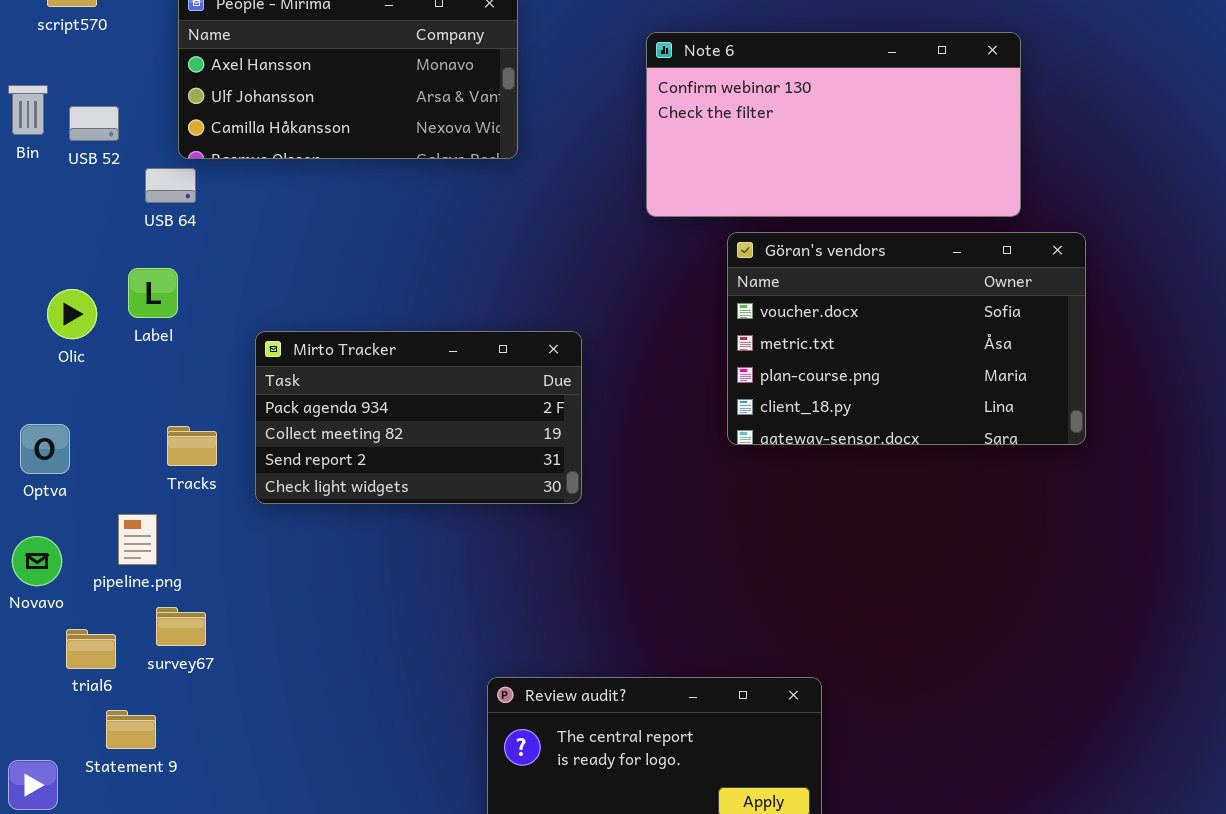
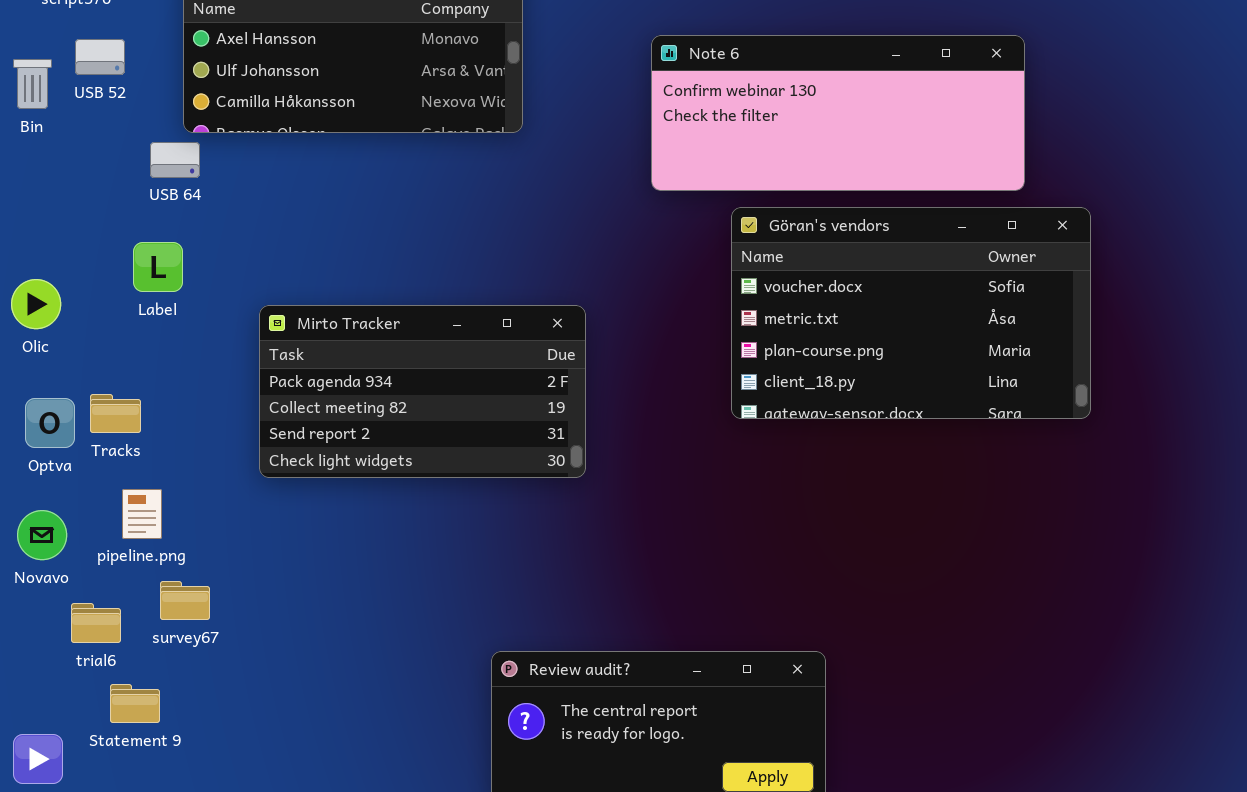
Note 6: [646,32,1021,217] -> [651,35,1025,191], resized
USB 52: [69,106,119,141] -> [75,39,125,75], moved
Olic: [47,289,97,339] -> [11,279,61,329], moved
Tracks: [167,426,217,466] -> [90,394,141,433], moved

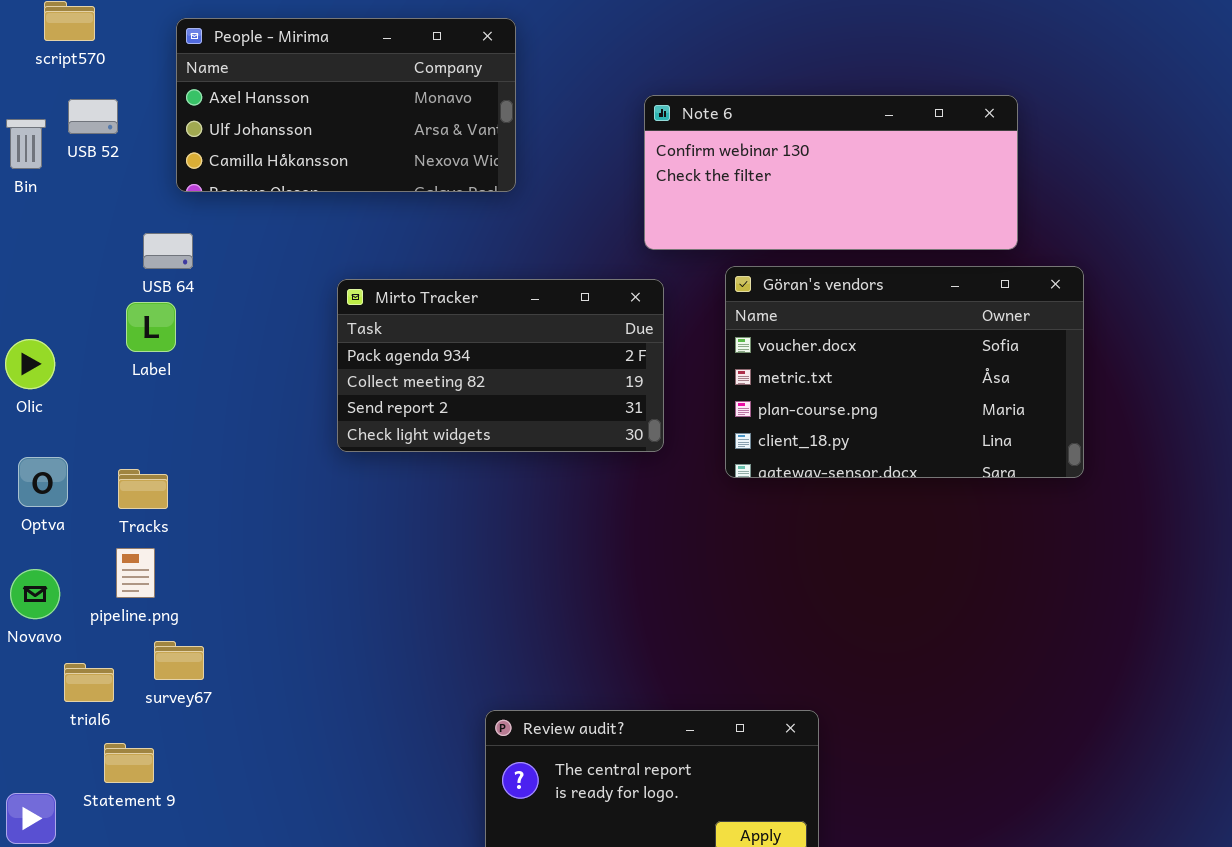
USB 64: [150,142,200,178] -> [143,233,193,269], moved
Mirto Tracker: [259,305,586,478] -> [337,279,664,452], moved
Tracks: [90,394,141,433] -> [118,469,168,509], moved

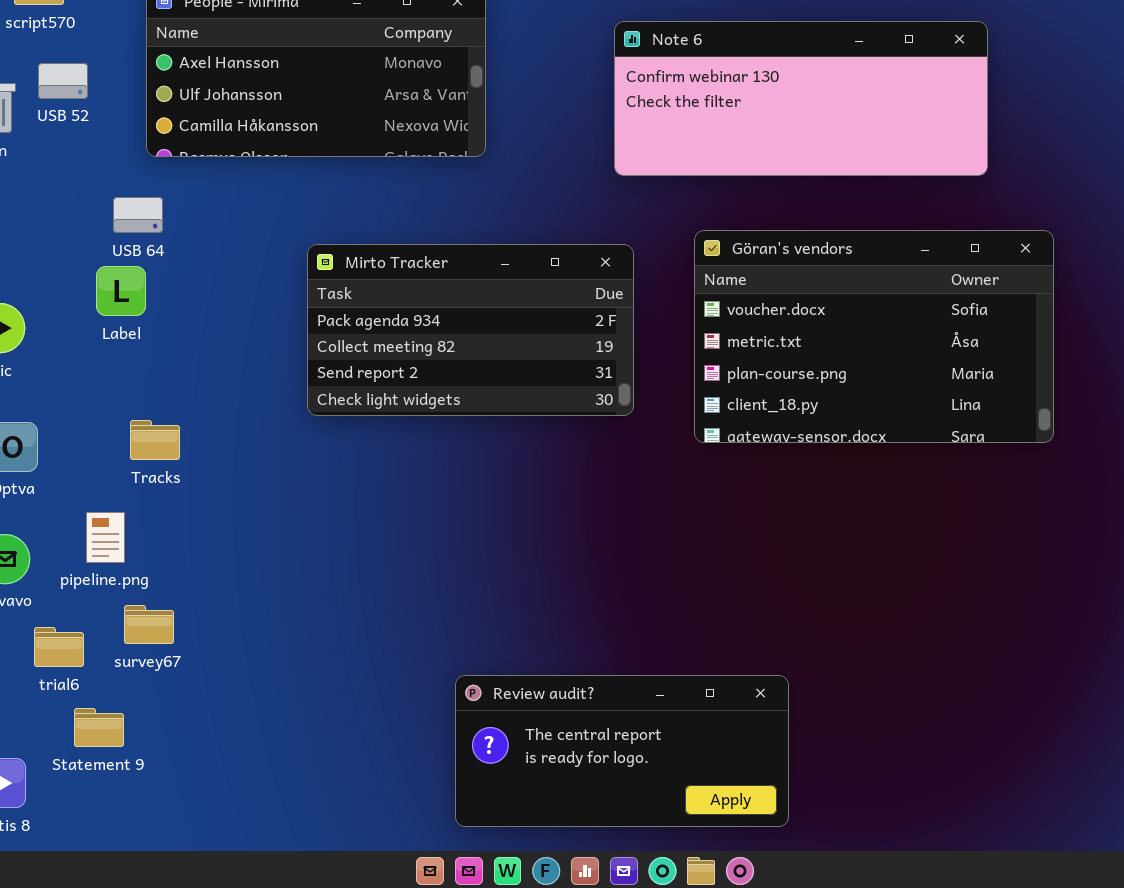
Note 6: [644,95,1018,250] -> [614,21,988,176], moved
Tracks: [118,469,168,509] -> [130,420,180,460], moved

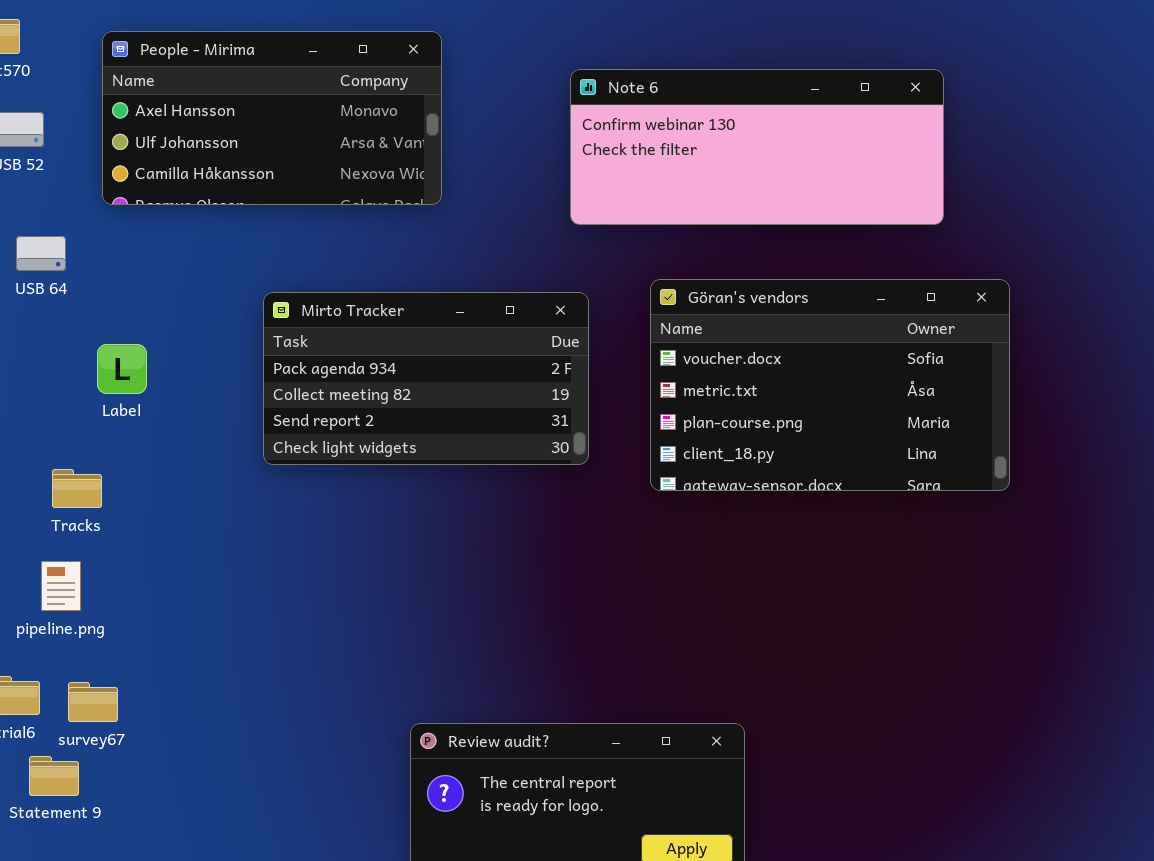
USB 64: [113,197,163,233] -> [16,236,66,271], moved
Label: [96,266,146,316] -> [97,344,147,394], moved
Tracks: [130,420,180,460] -> [52,469,102,508], moved
survey67: [124,605,174,644] -> [68,682,118,722], moved

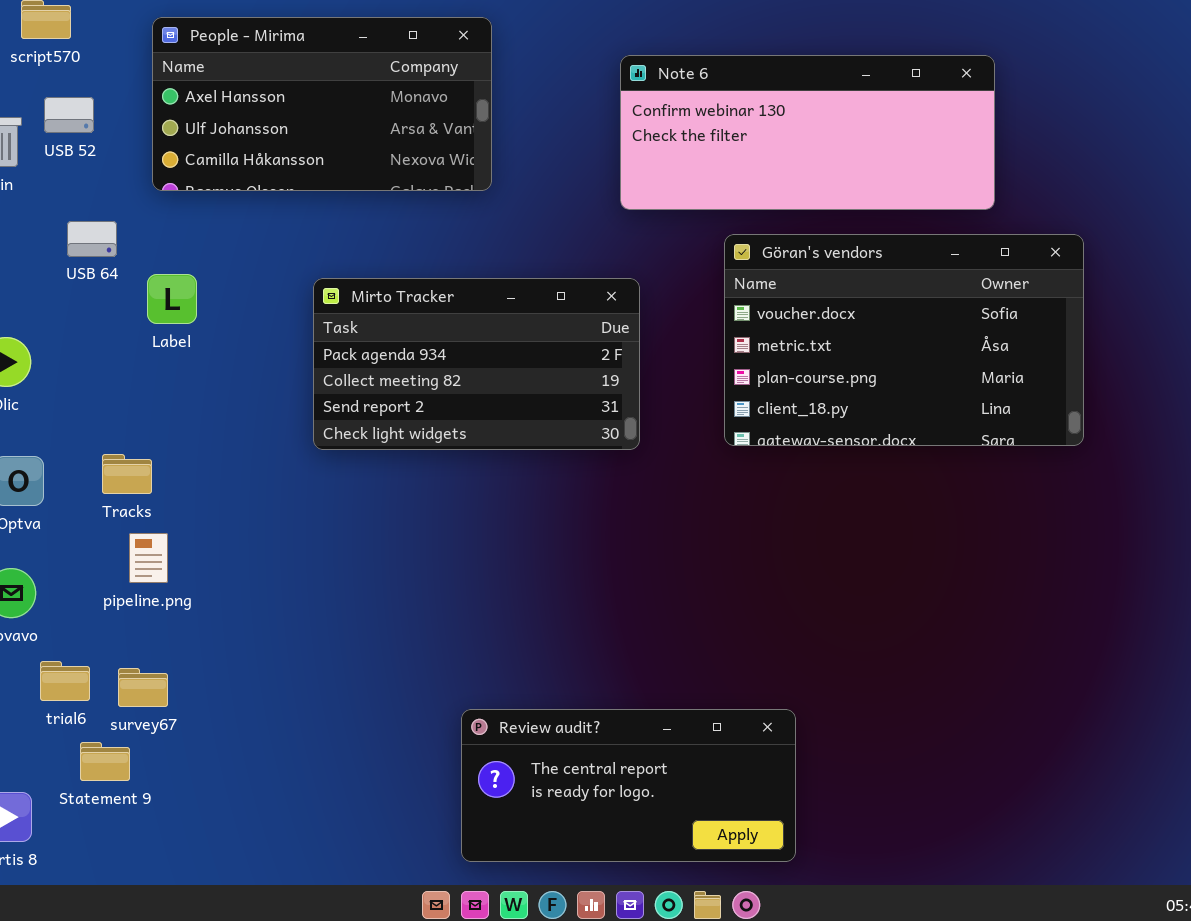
Göran's vendors: [650,279,1010,491] -> [724,234,1084,446], moved
Label: [97,344,147,394] -> [147,274,197,324], moved
pipeline.png: [41,561,81,611] -> [129,533,168,583], moved

